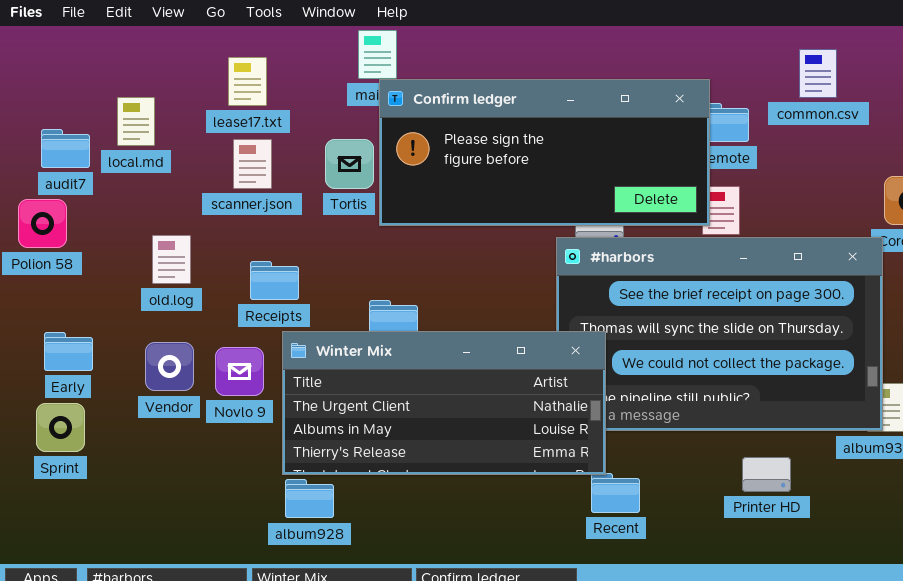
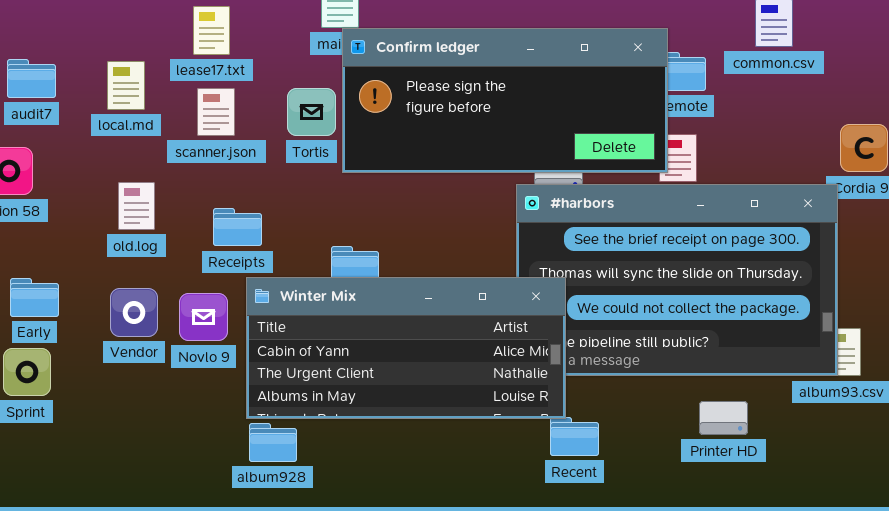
local.md: [117,97,155,146] -> [107,61,145,110], moved
audit7: [41,129,90,168] -> [7,59,56,98], moved
Winter Mix: [282,331,606,475] -> [246,277,566,419], scrolled up 1 row

